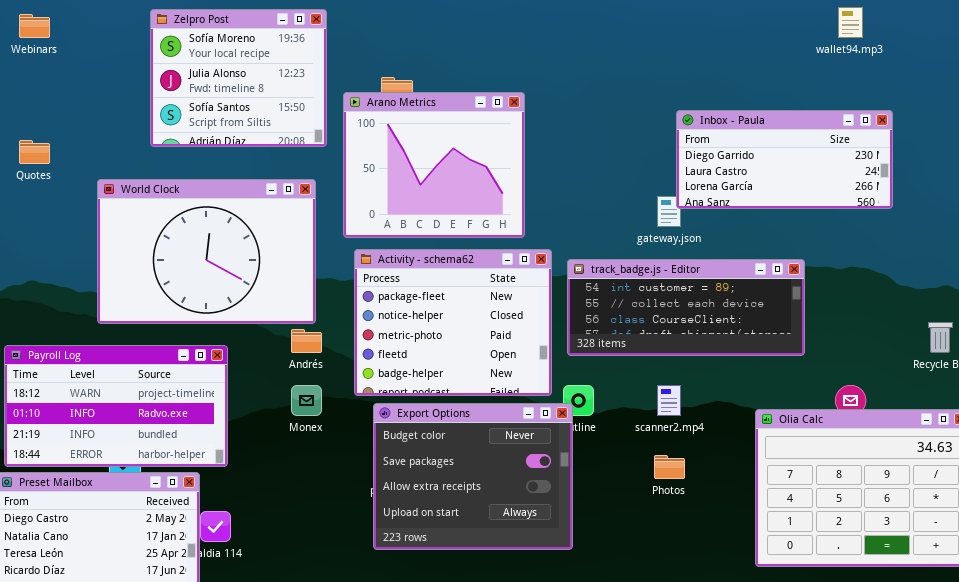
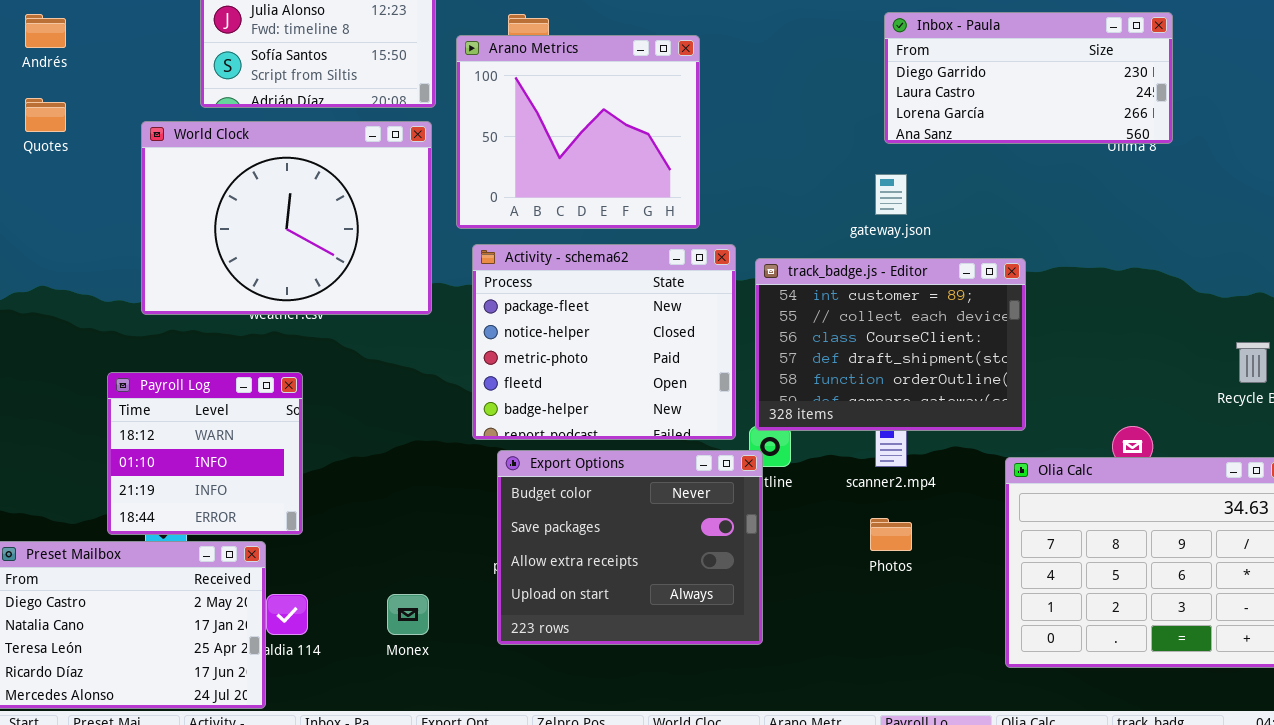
Inbox - Paula: [676,110,893,209] -> [884,12,1173,144], moved
World Clock: [97,179,316,324] -> [141,121,432,315], moved
track_badge.js - Editor: [567,259,805,356] -> [755,258,1026,431], resized
Andrés: [291,329,322,353] -> [25,14,66,48], moved
Payroll Log: [4,345,228,467] -> [107,372,303,535], resized
Monex: [291,385,322,416] -> [387,594,429,635], moved

